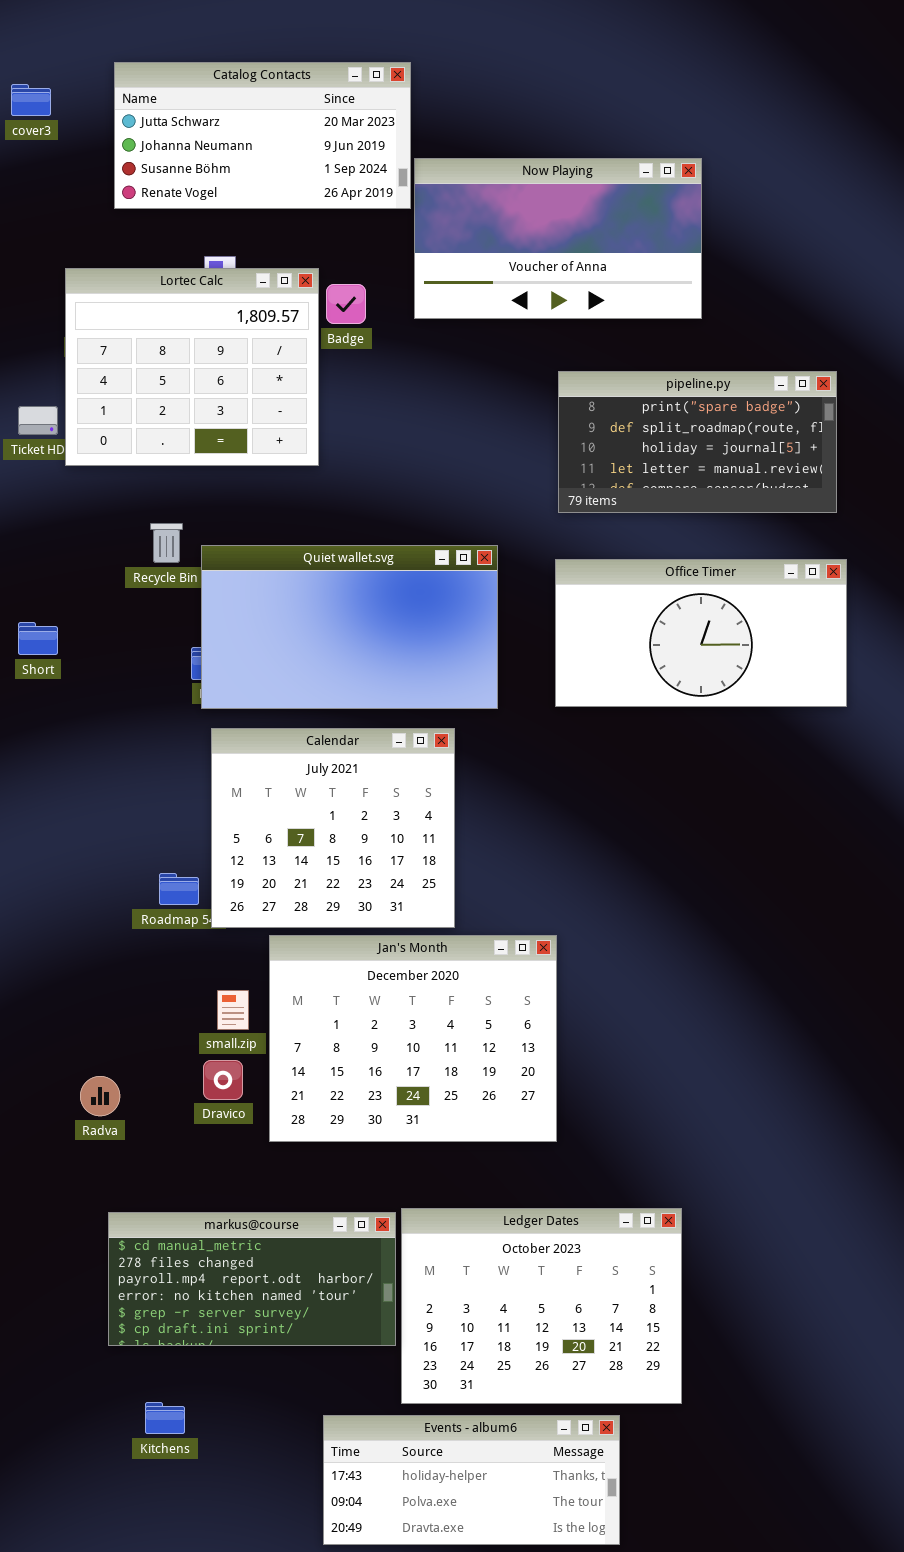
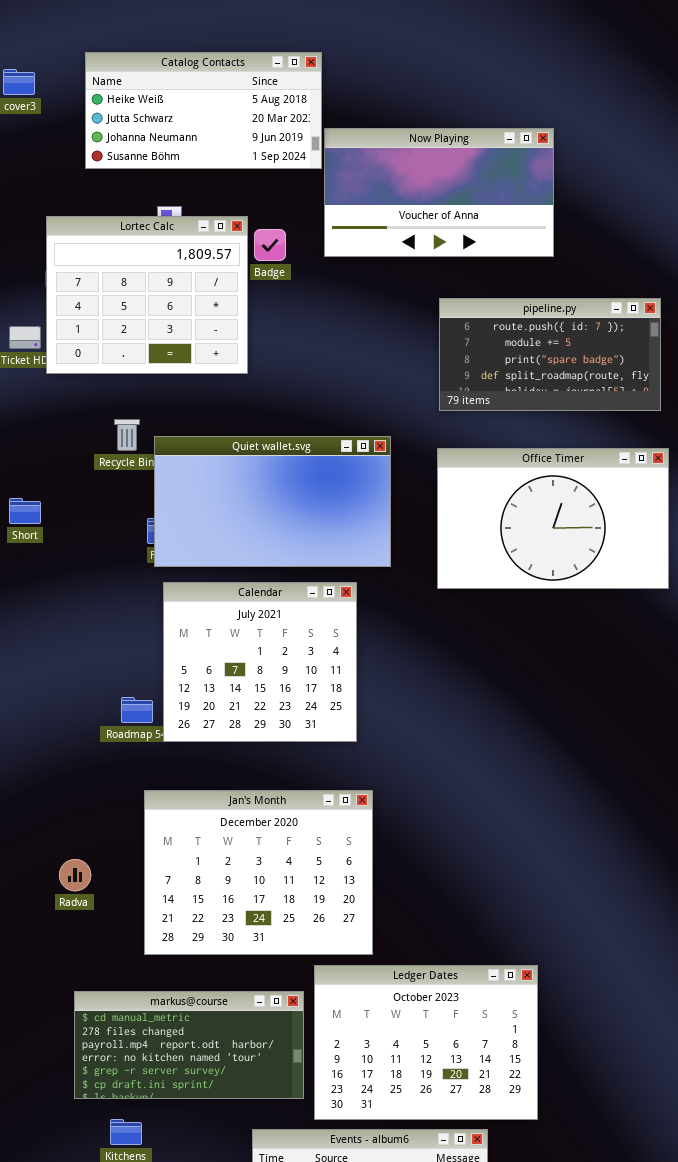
Catalog Contacts: [114,62,411,209] -> [85,52,322,169], scrolled up 1 row
pipeline.py: [558,371,837,513] -> [439,298,661,411], scrolled up 2 rows
Office Timer: [555,559,847,707] -> [437,448,669,589], resized
Jan's Month: [269,935,557,1142] -> [144,790,373,955], moved
markus@course: [108,1212,396,1346] -> [74,991,304,1099], moved

